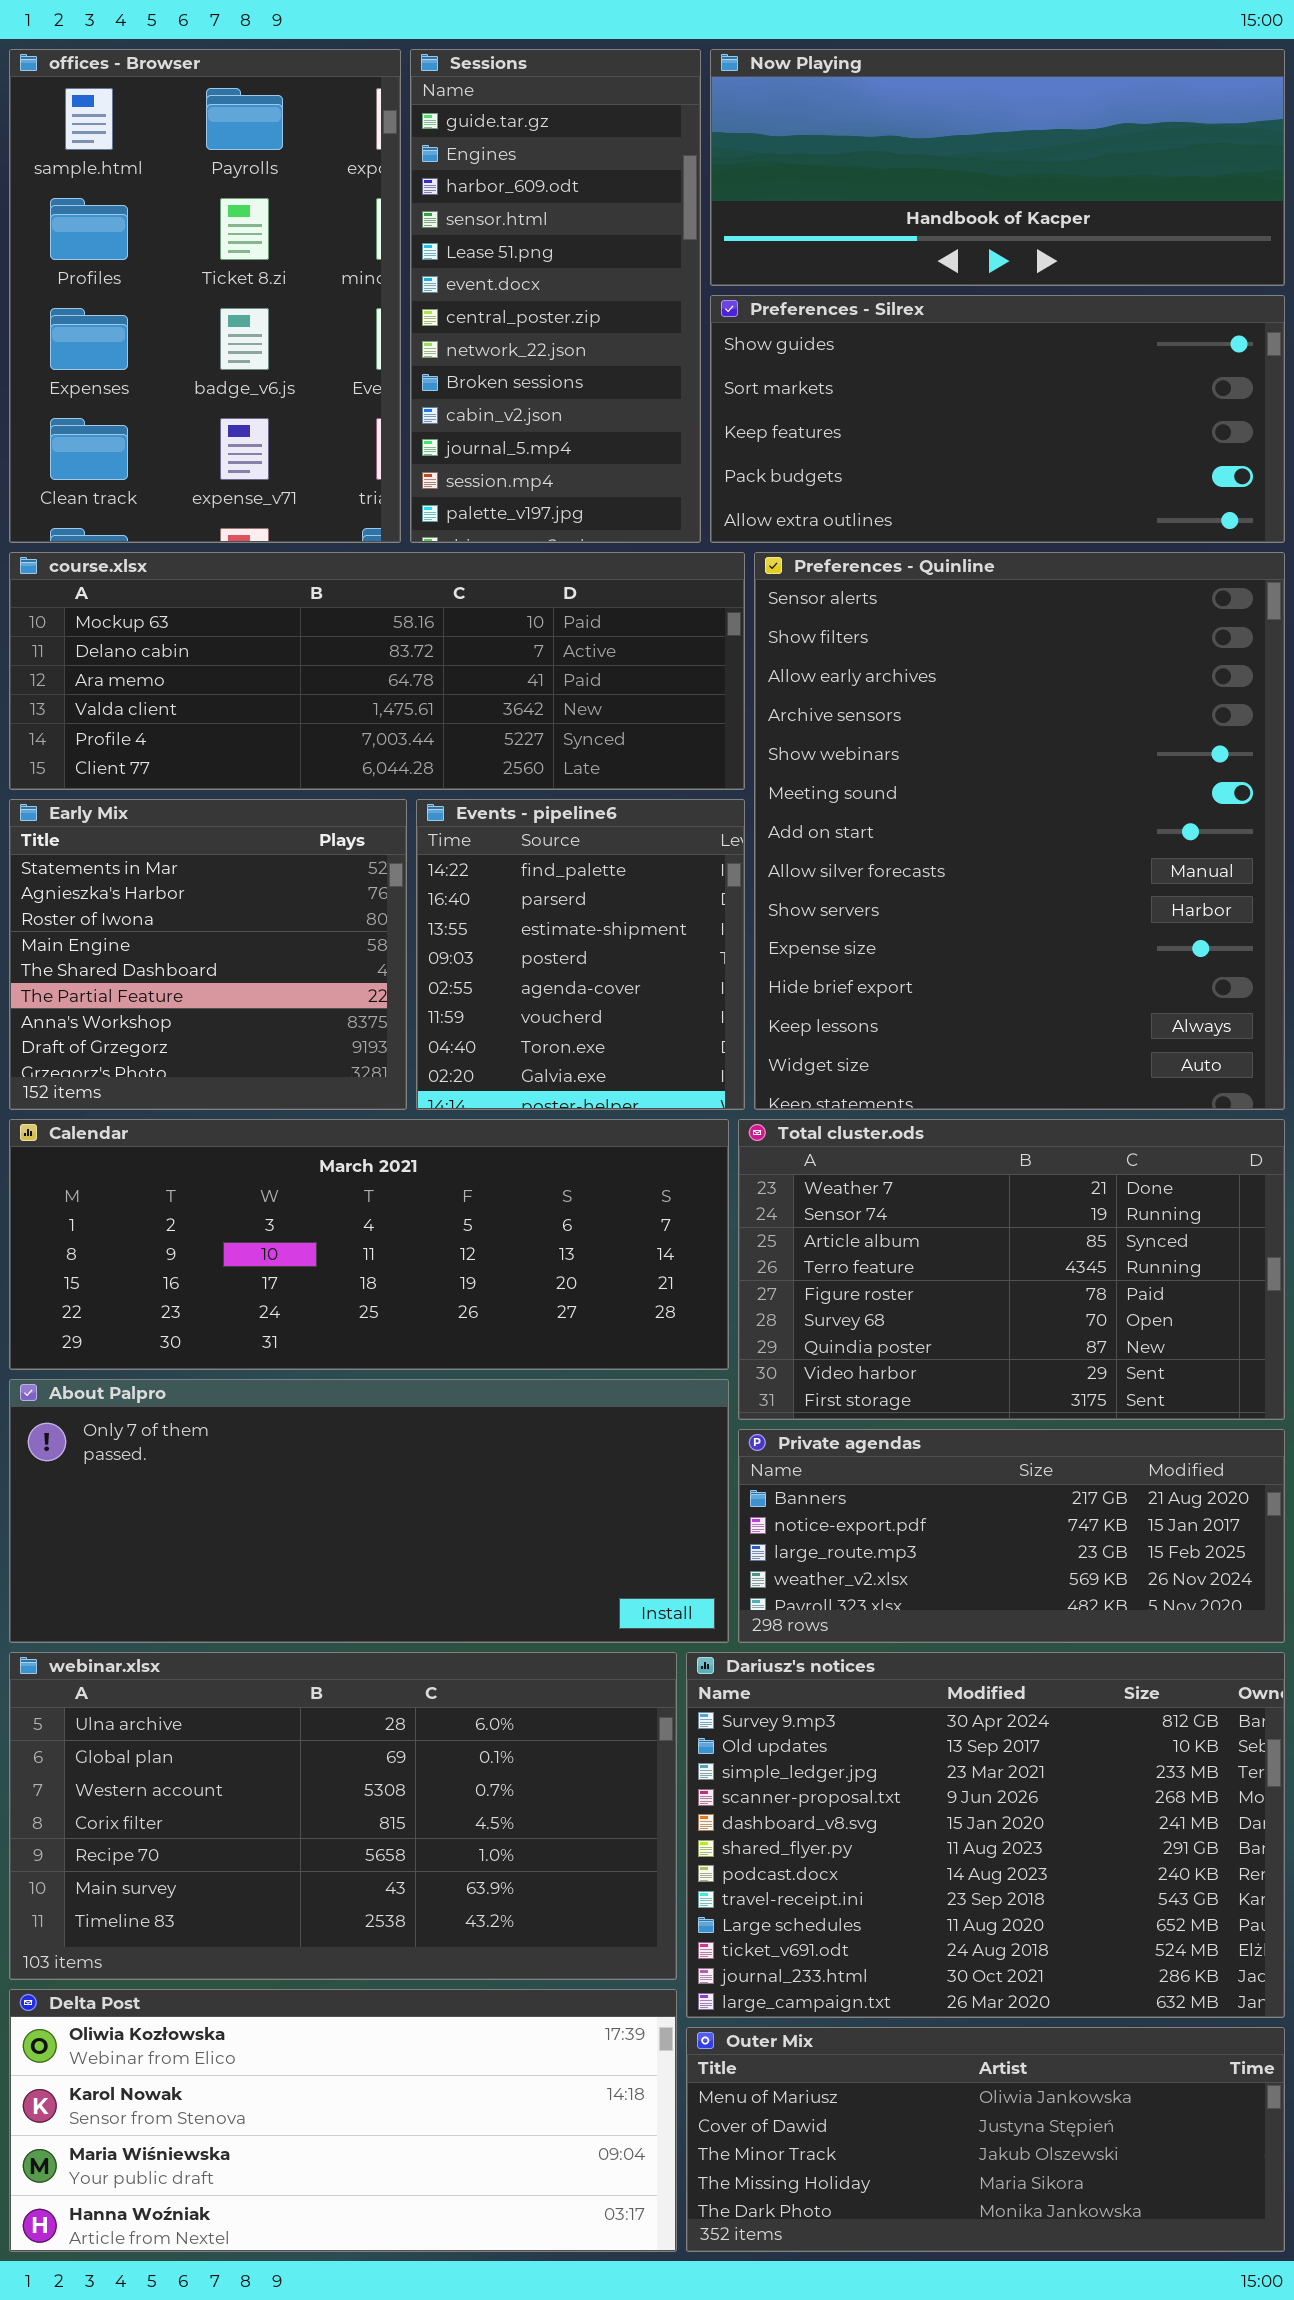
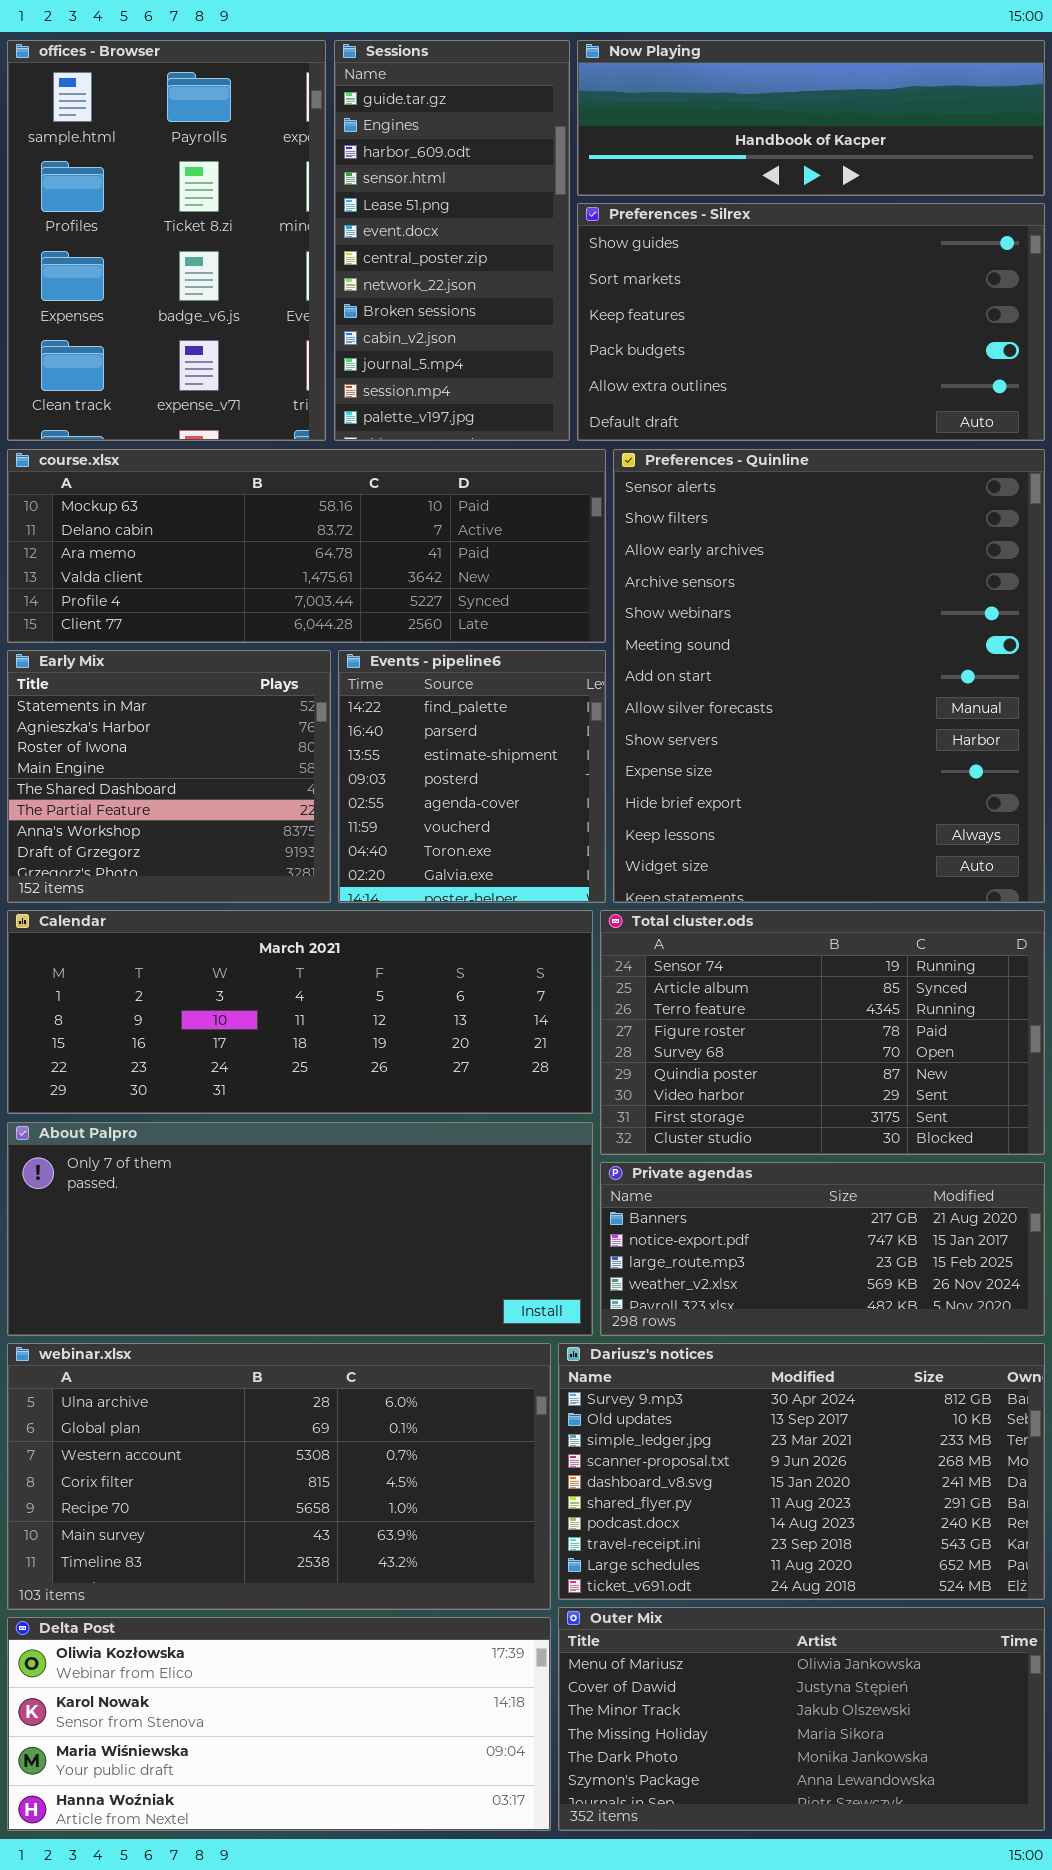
Now Playing: [710,49,1285,286] -> [577,40,1045,196], resized
Preferences - Silrex: [710,295,1285,543] -> [577,203,1045,441], resized
Total cluster.ods: [738,1119,1285,1420] -> [600,910,1045,1155], scrolled down 1 row
Dariusz's notices: [686,1652,1285,2018] -> [558,1343,1045,1600], resized
Outer Mix: [686,2027,1285,2252] -> [558,1607,1045,1831], resized

